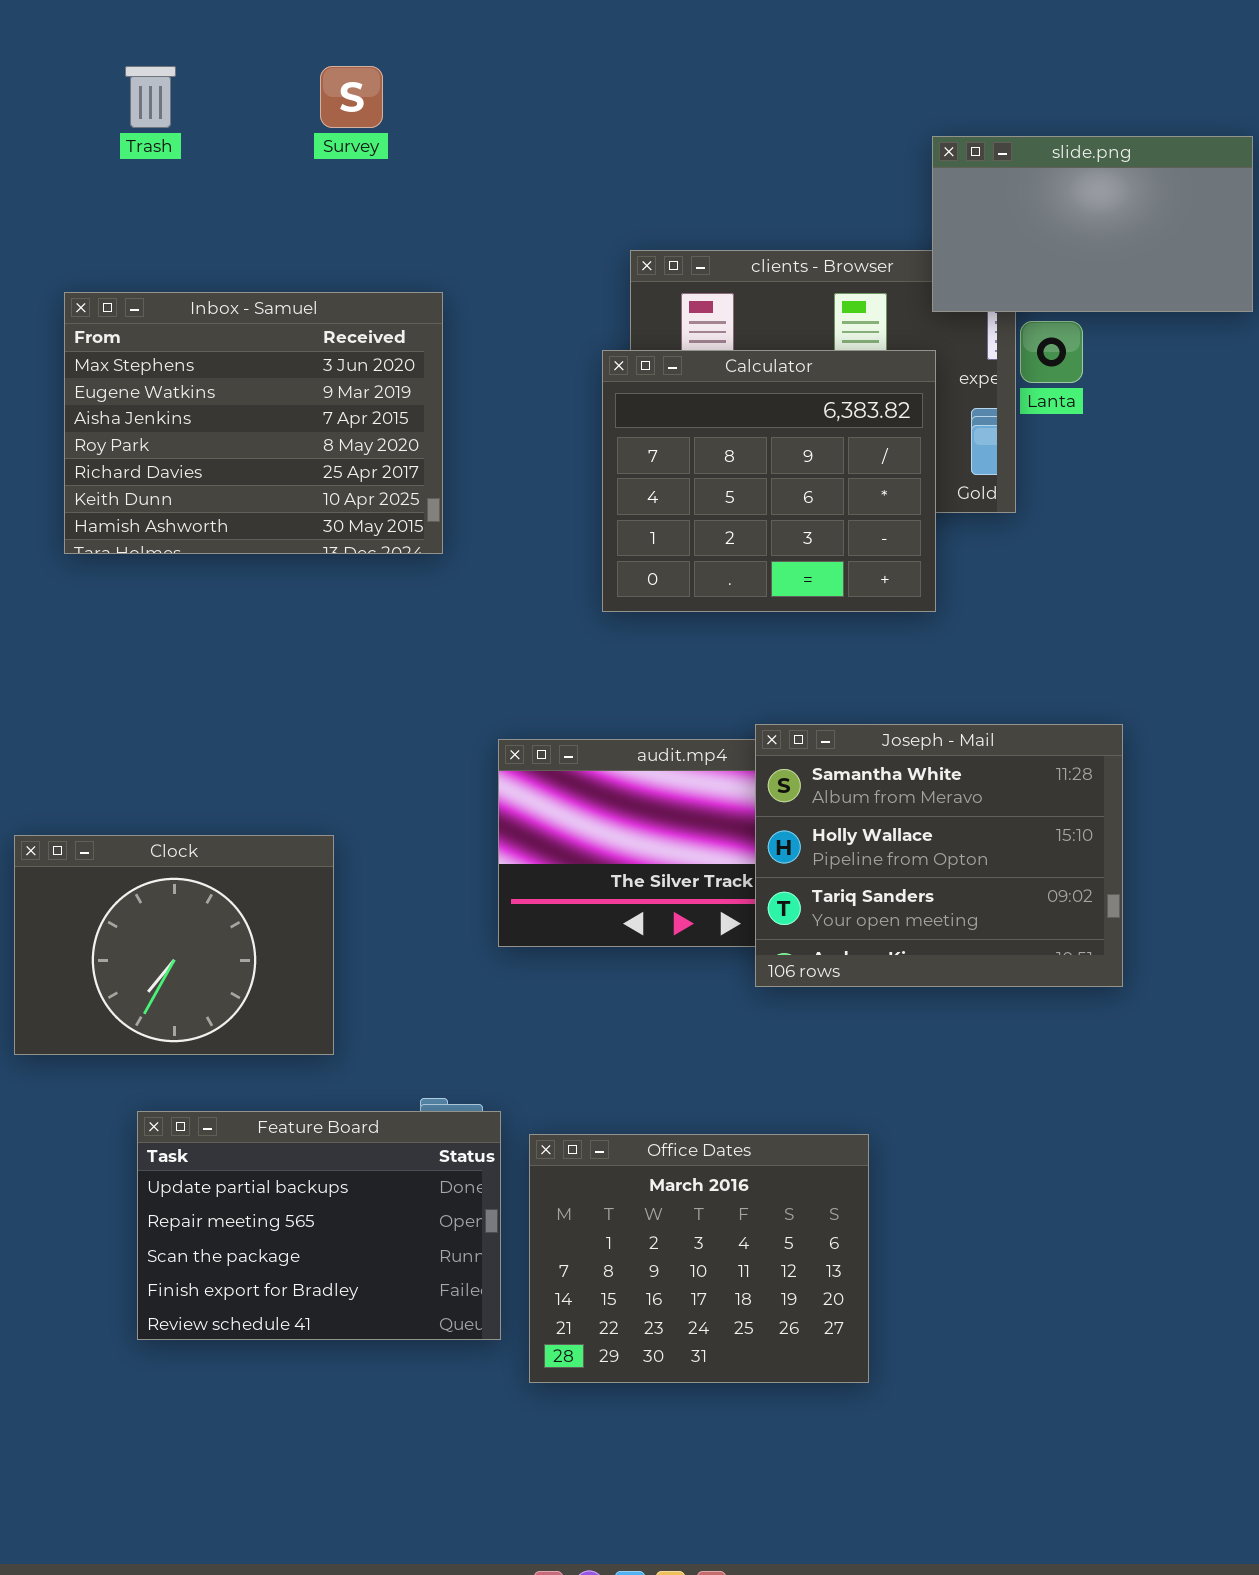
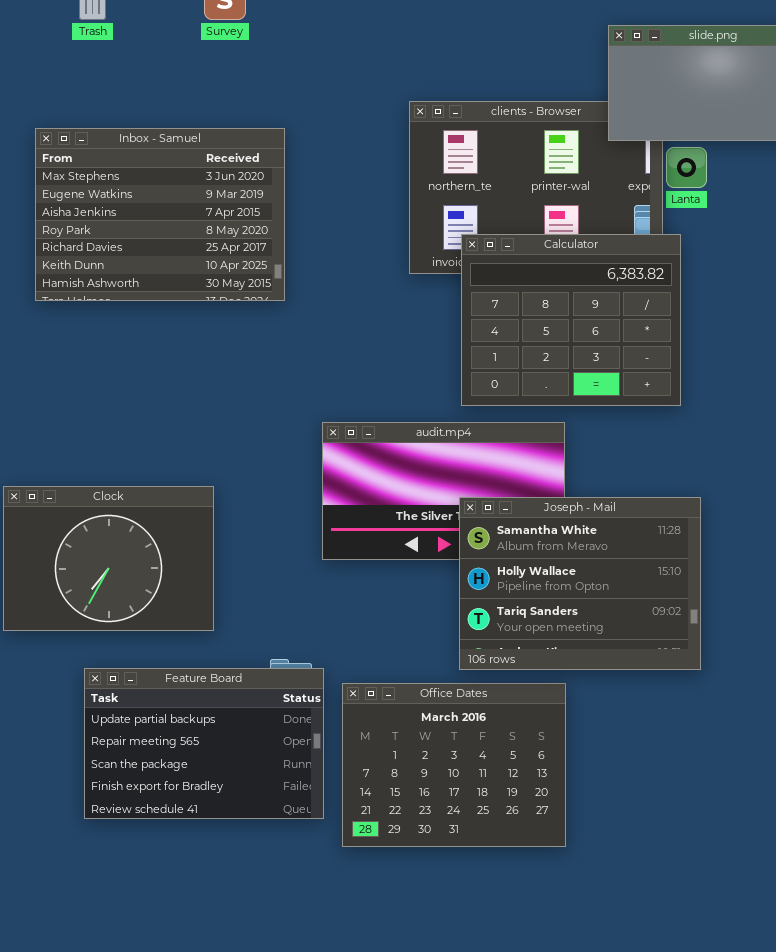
Calculator: [602,350,936,612] -> [461,234,681,406], moved
Joseph - Mail: [755,724,1123,987] -> [459,497,701,670], moved

